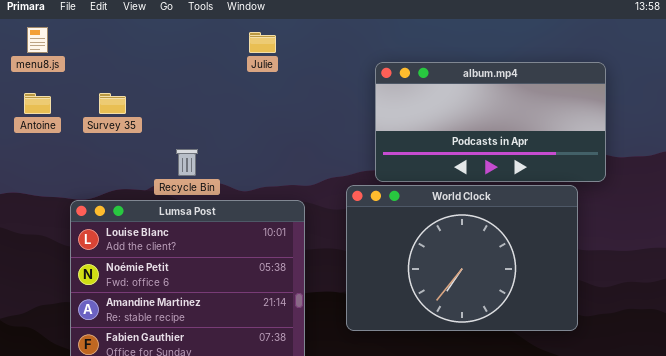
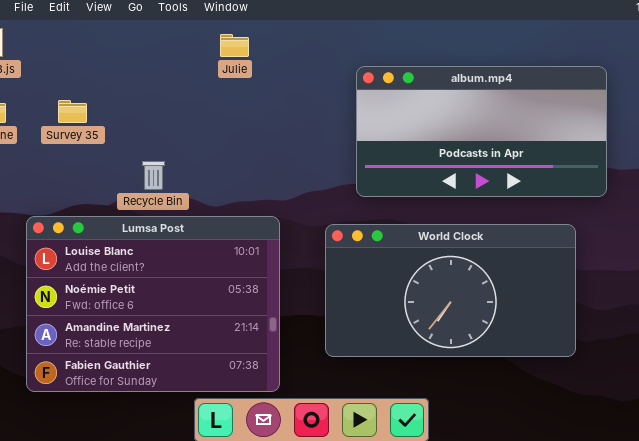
World Clock: [346,185,578,331] -> [325,224,576,357], resized

